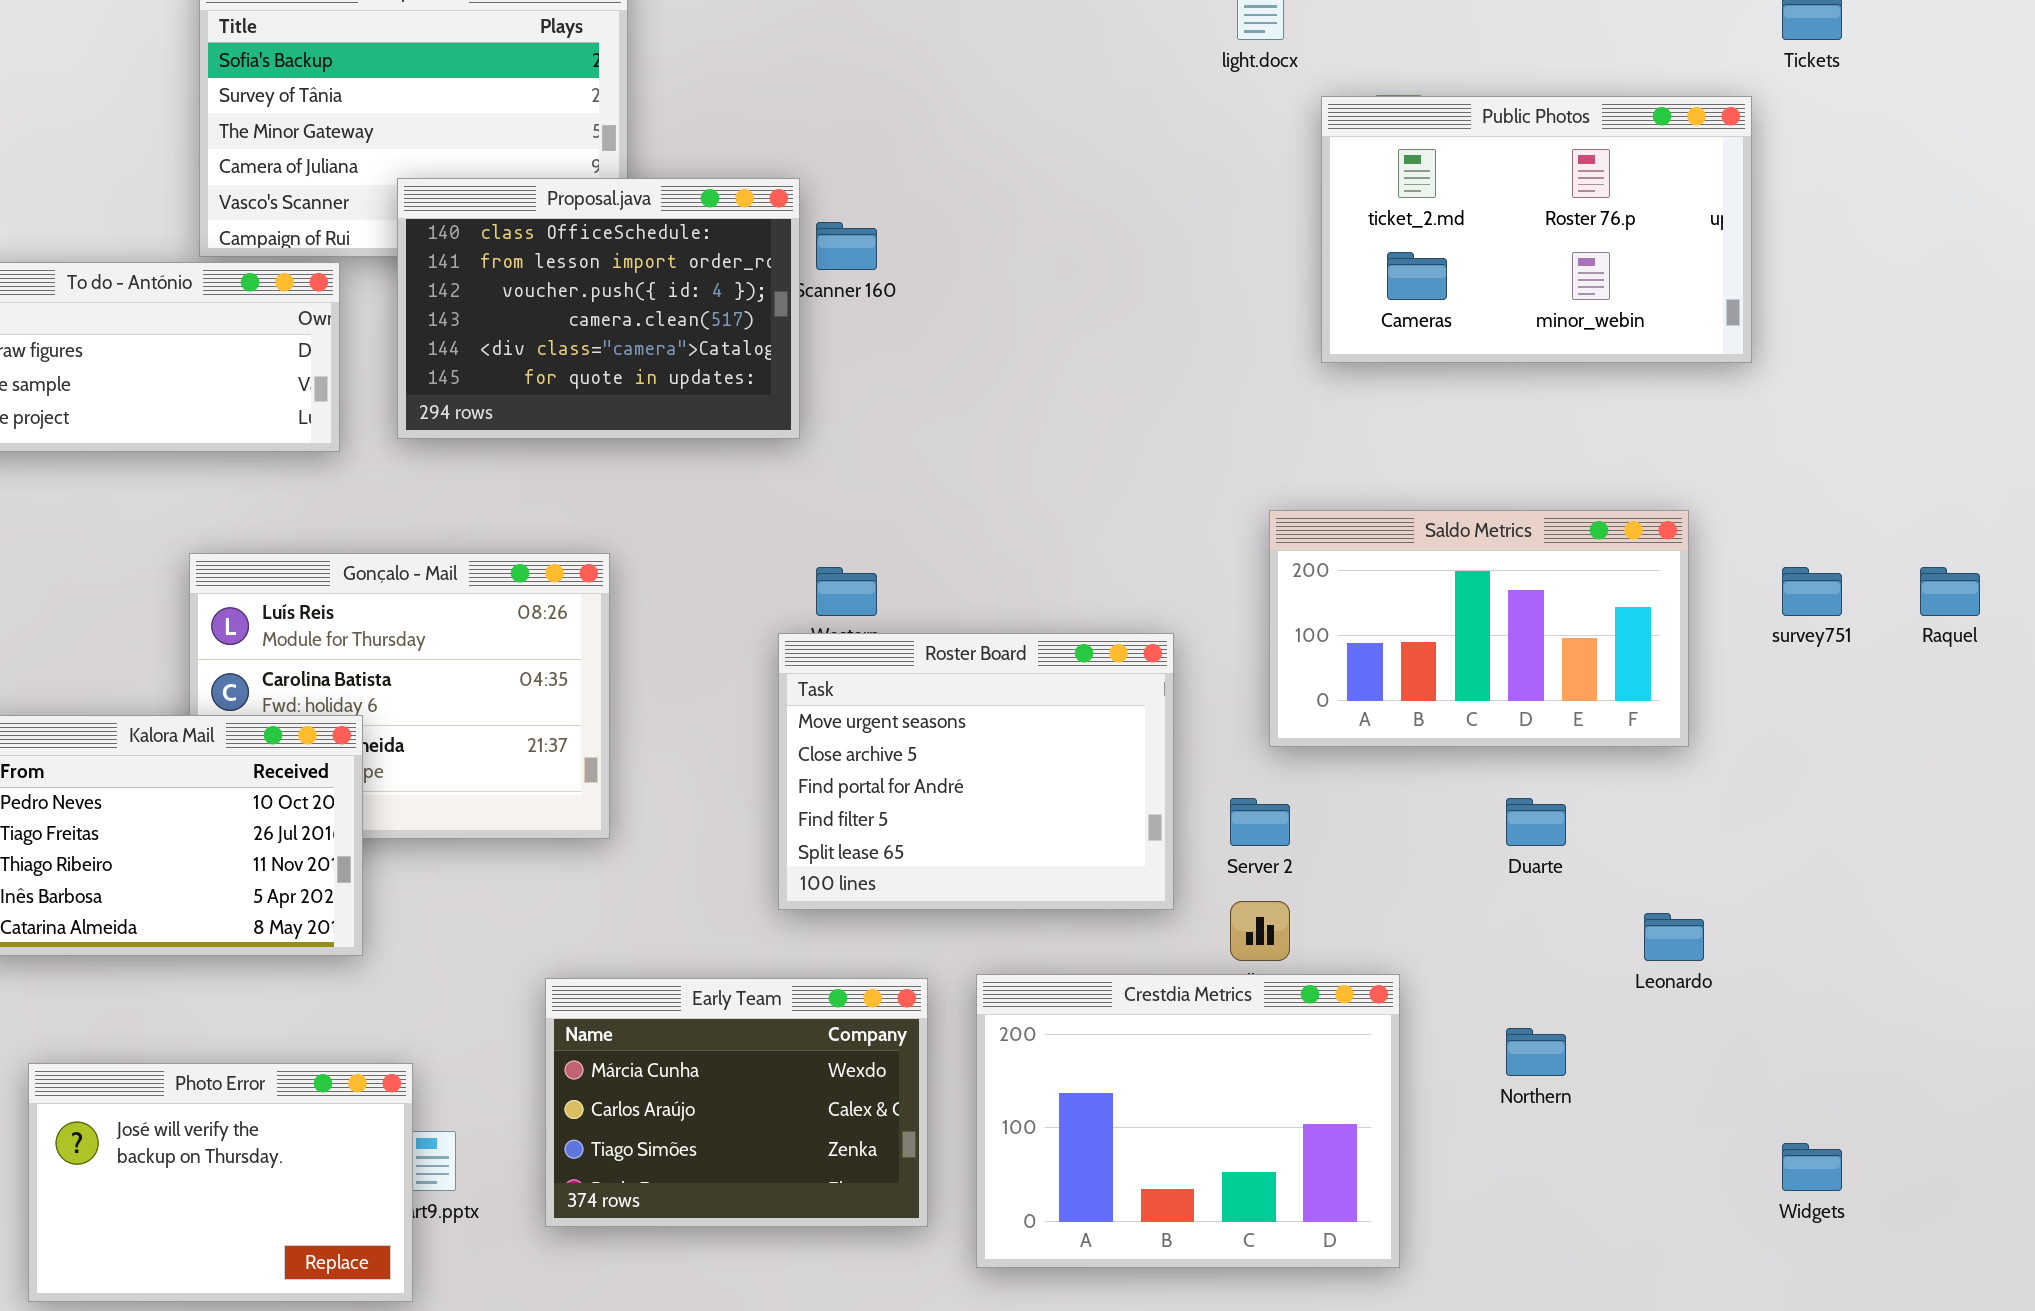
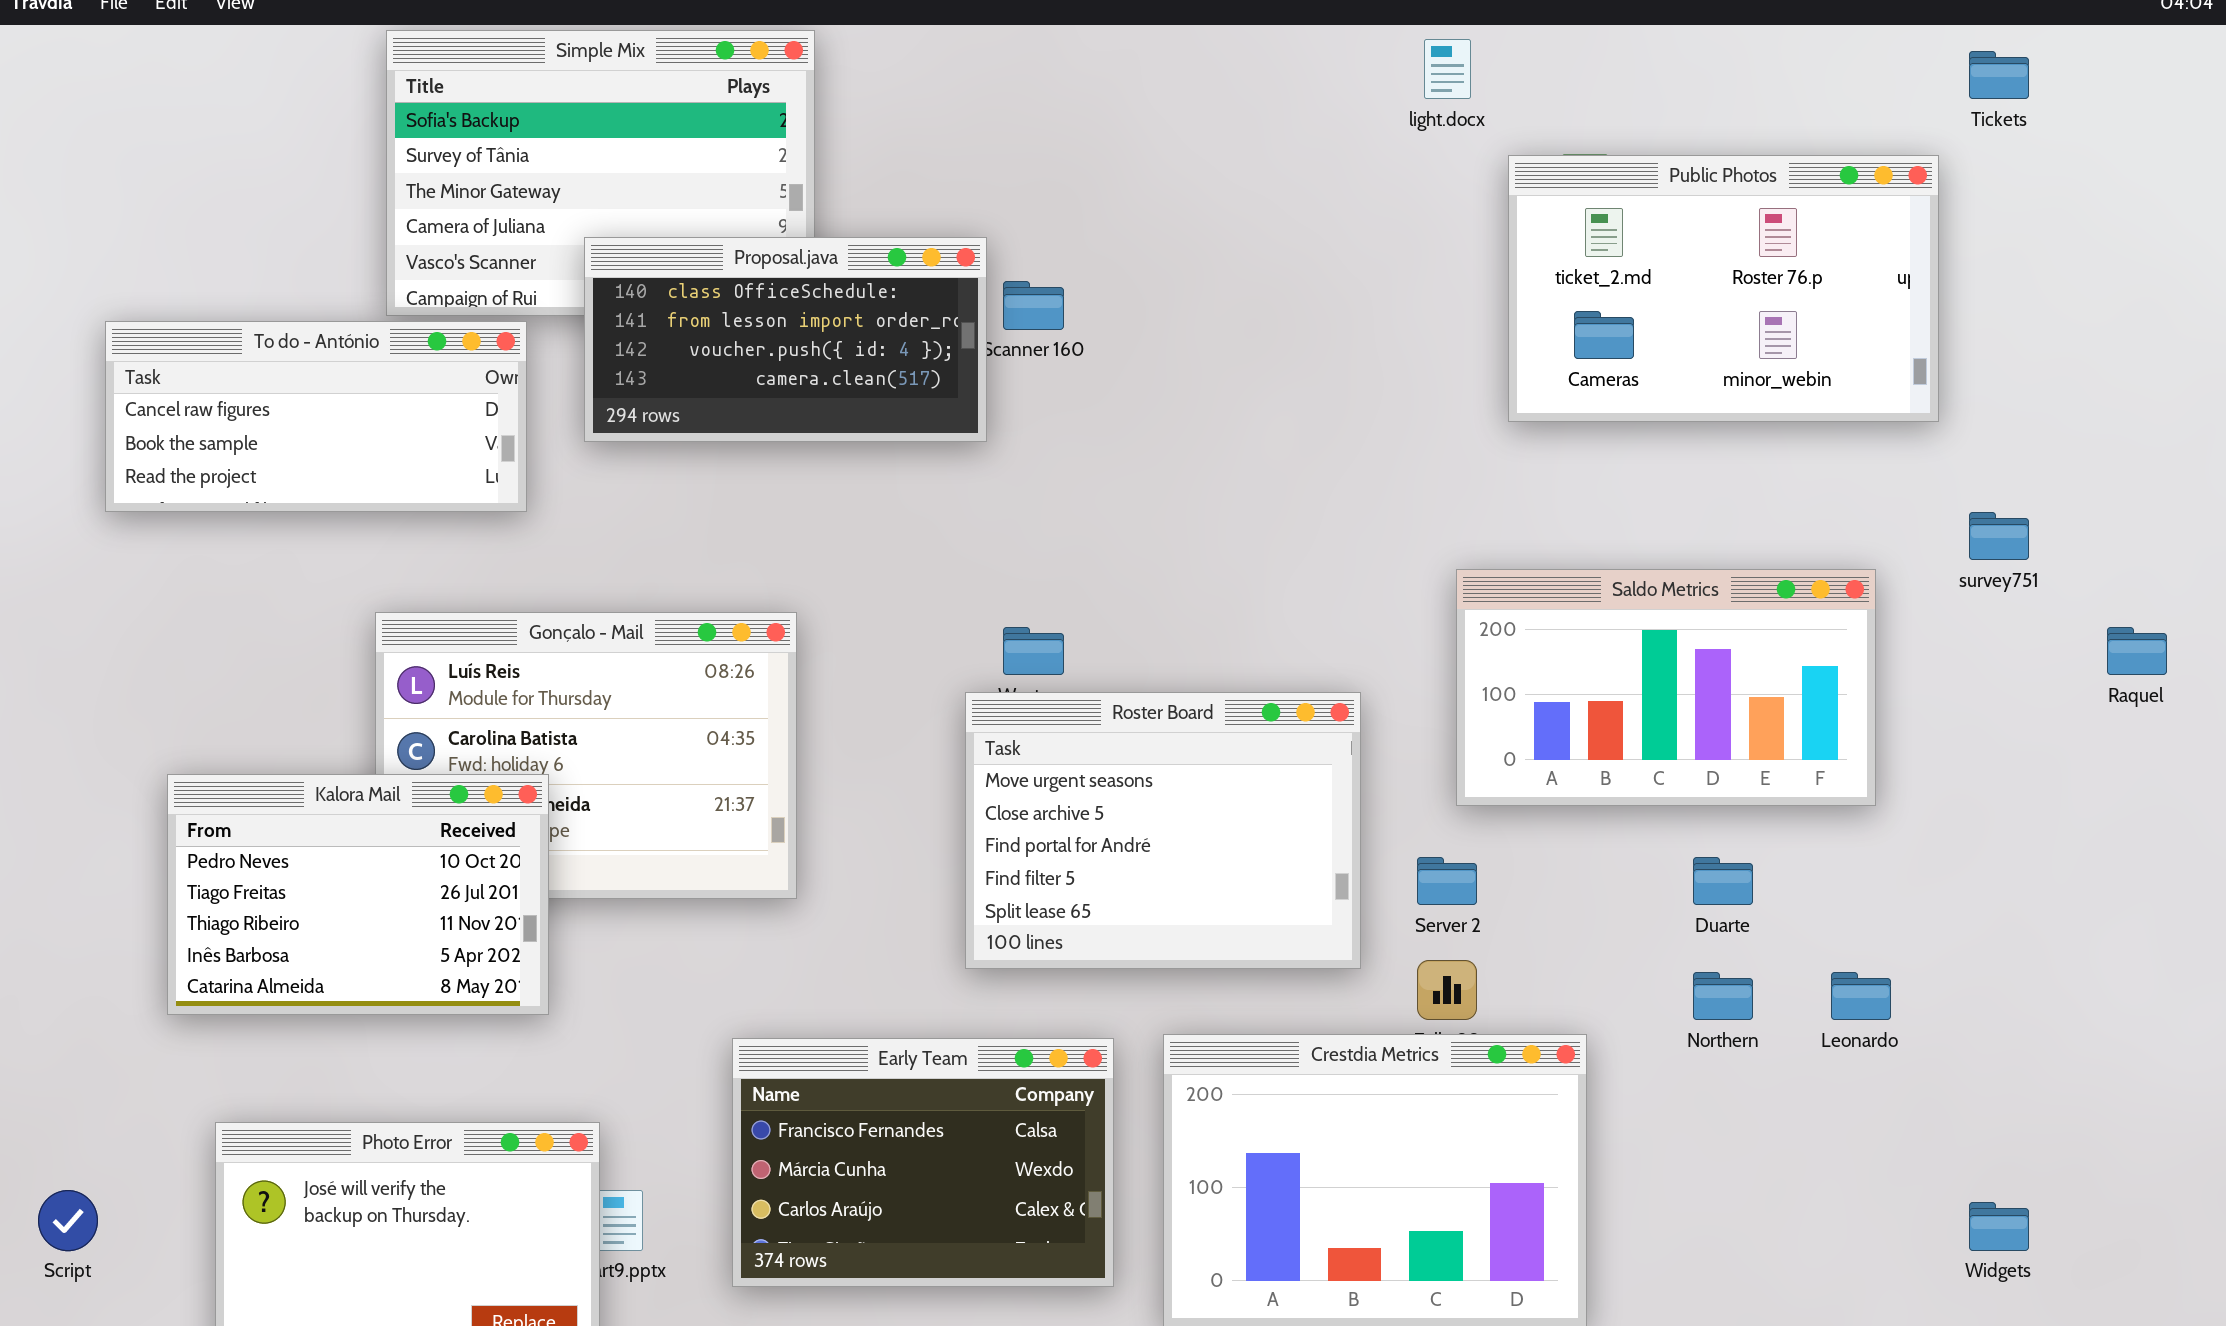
Proposal.java: [397,178,800,439] -> [584,237,987,442], resized
survey751: [1782,567,1842,616] -> [1969,512,2029,560], moved
Early Team: [545,978,928,1227] -> [732,1038,1114,1287], scrolled up 1 row
Northern: [1506,1028,1566,1076] -> [1693,972,1753,1020], moved

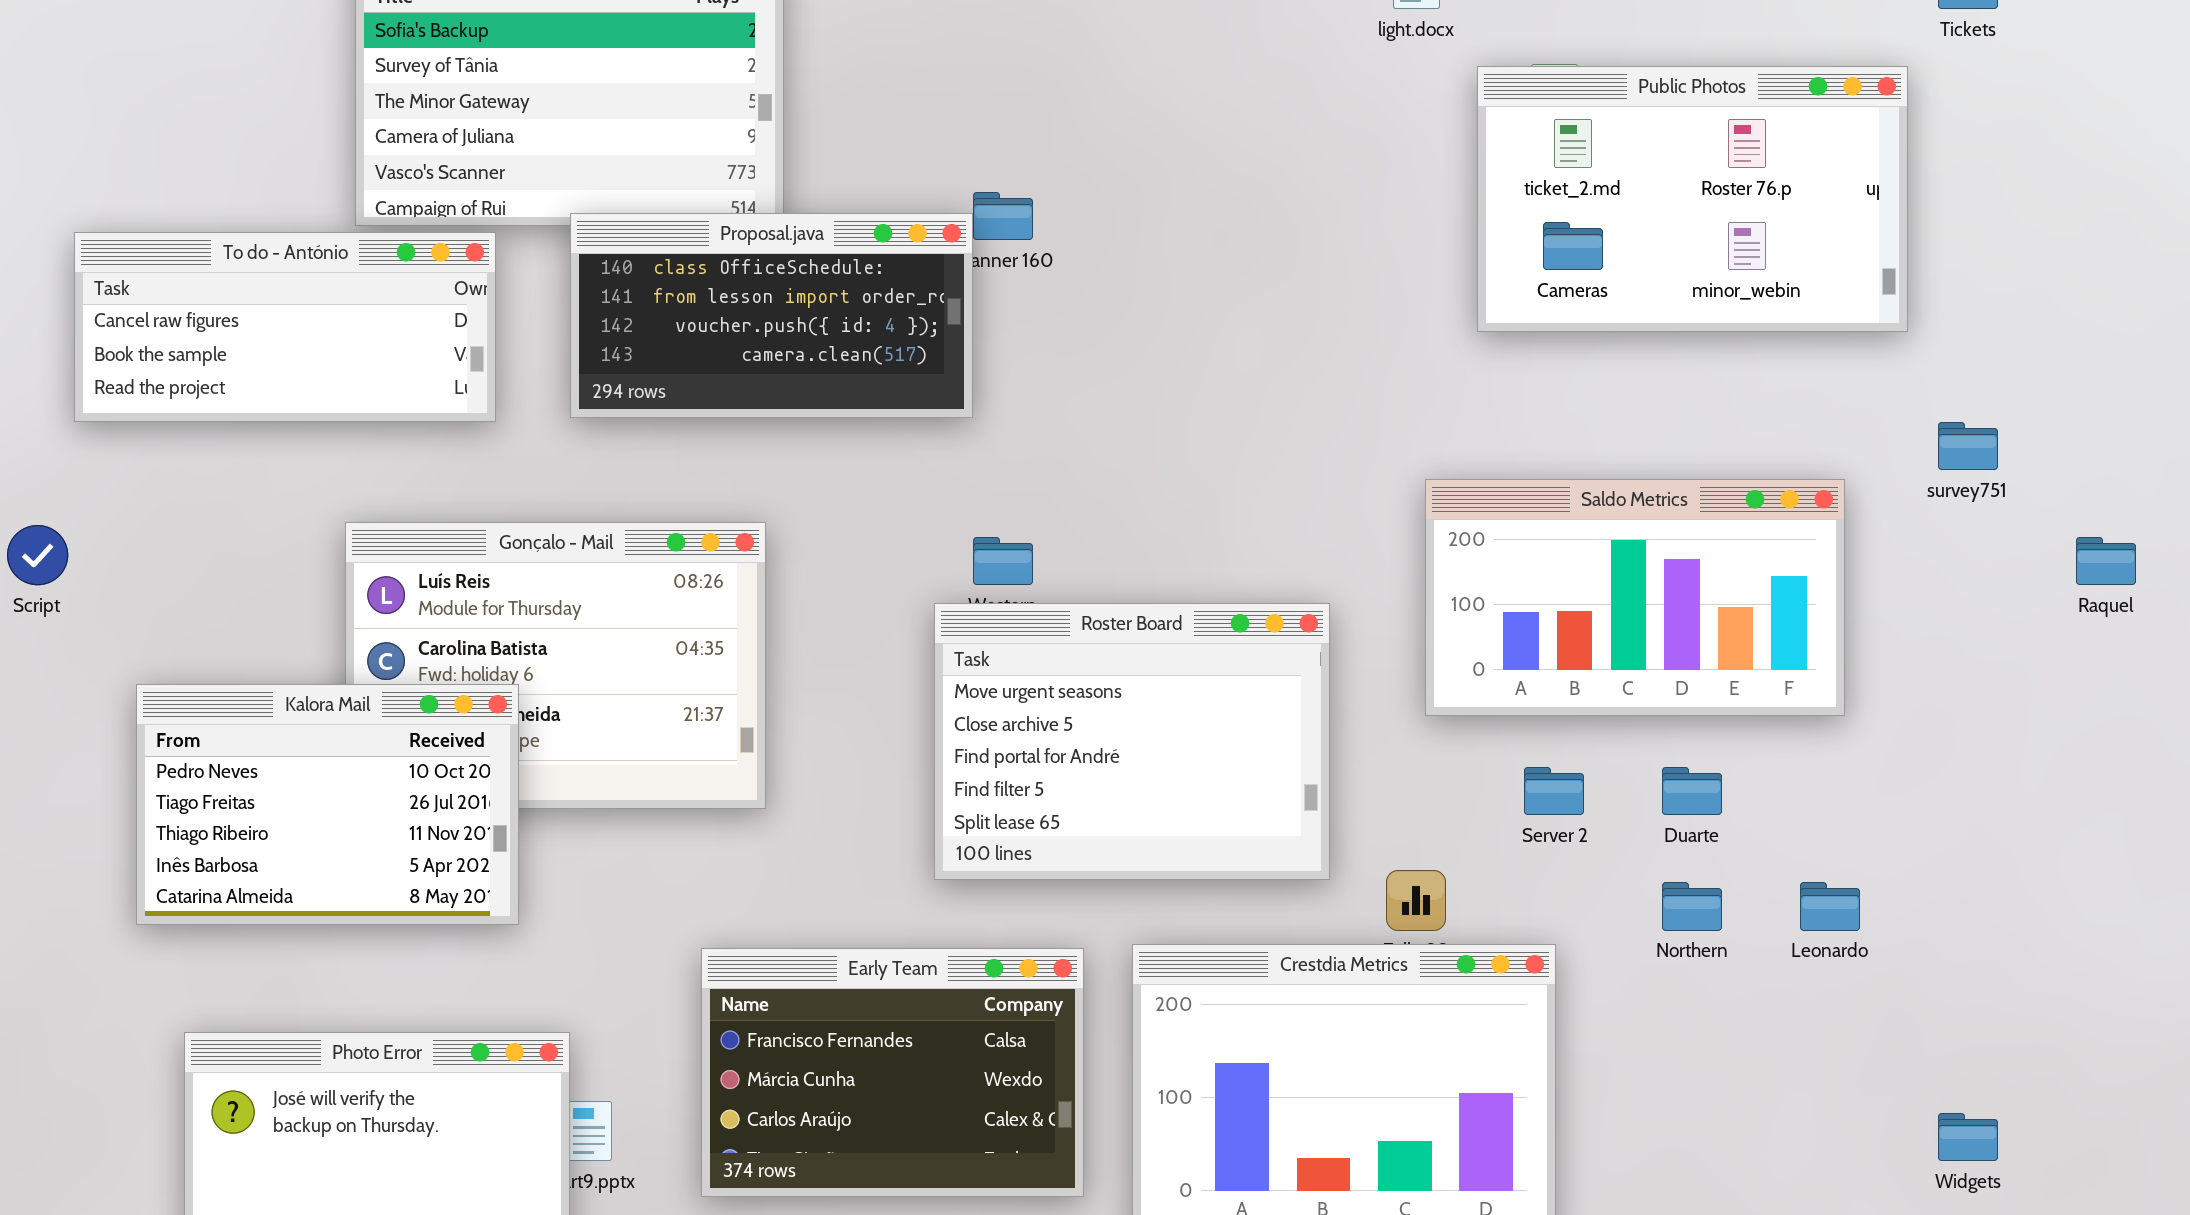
Proposal.java: [584,237,987,442] -> [570,213,973,418], moved
Server 2: [1417,857,1477,905] -> [1524,767,1584,815], moved
Script: [38,1190,98,1251] -> [7,525,68,585], moved

